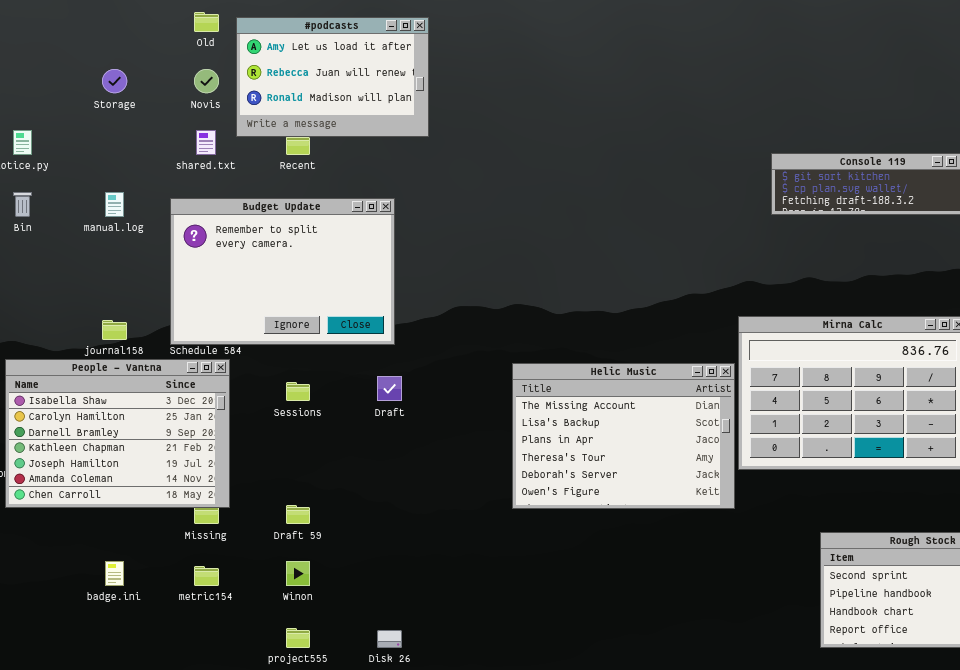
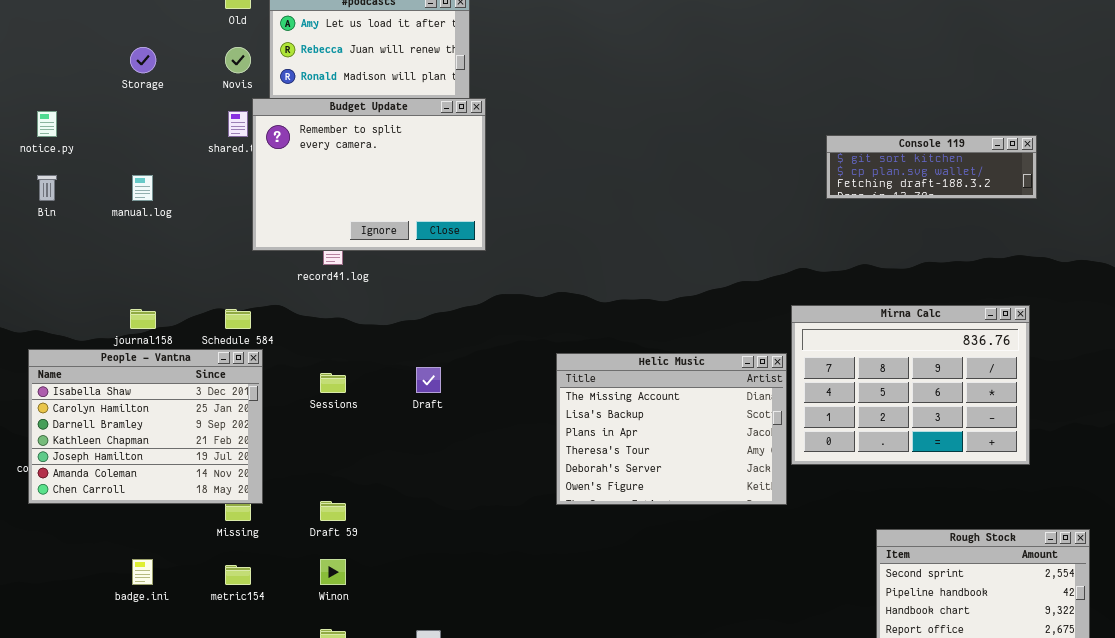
Budget Update: [170,198,395,345] -> [252,98,486,251], moved

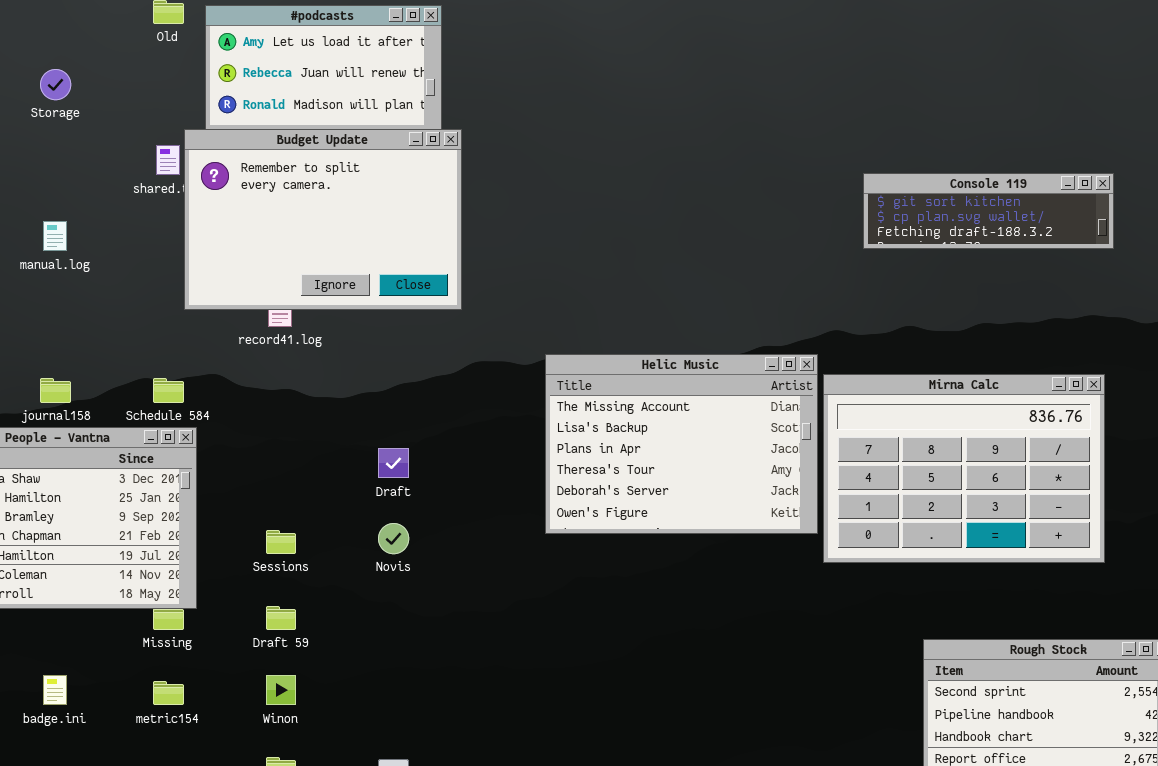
Novis: [225,47,251,73] -> [378,523,409,554], moved
Helic Music: [556,353,787,505] -> [545,354,818,534], moved
Sessions: [320,373,346,393] -> [266,530,296,554], moved

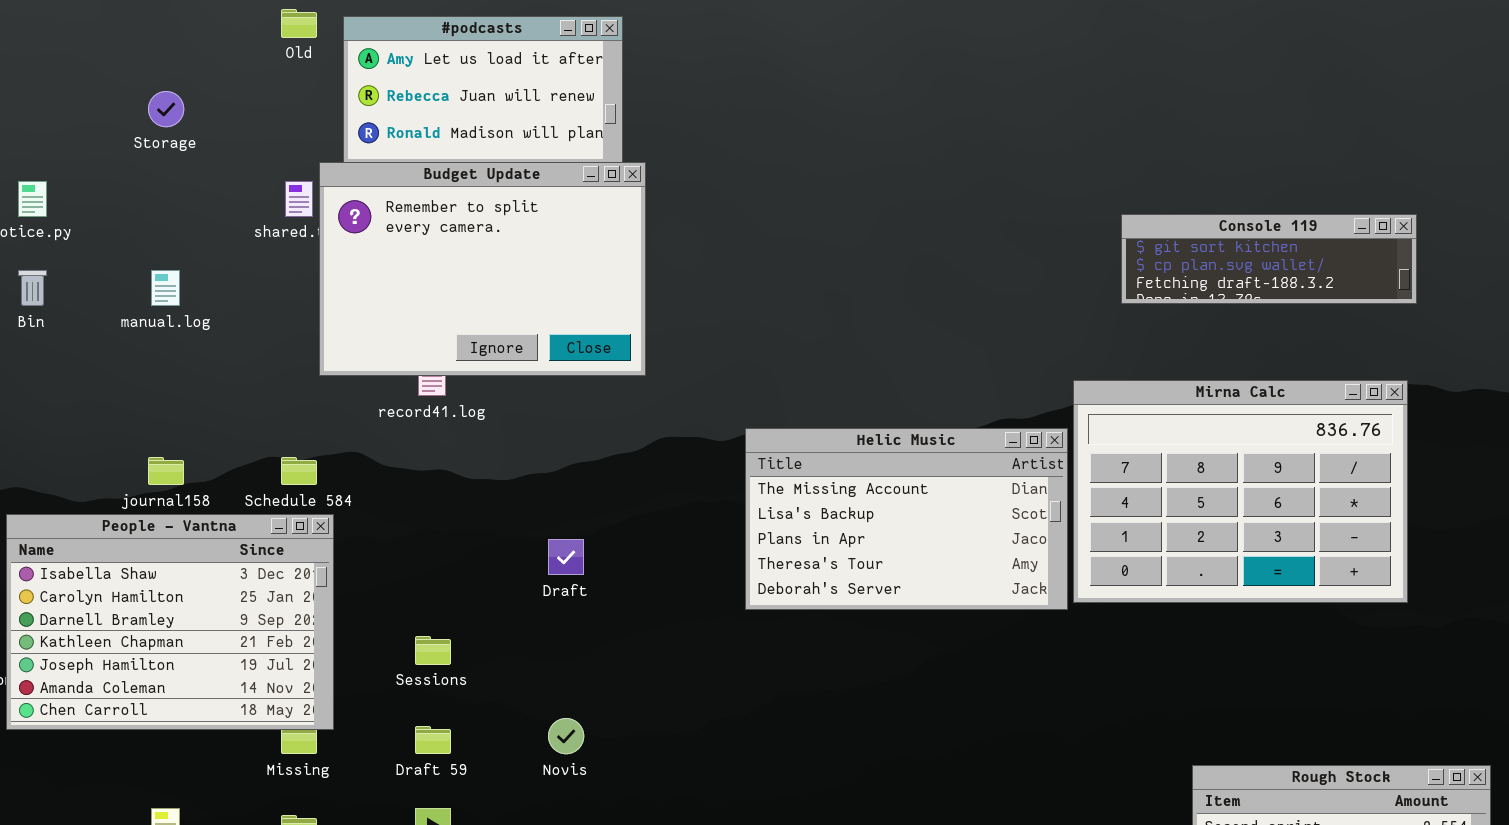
Helic Music: [545,354,818,534] -> [745,428,1068,610], resized
Mirna Calc: [823,374,1105,563] -> [1073,380,1408,603], moved
Novis: [378,523,409,554] -> [548,718,584,754], moved

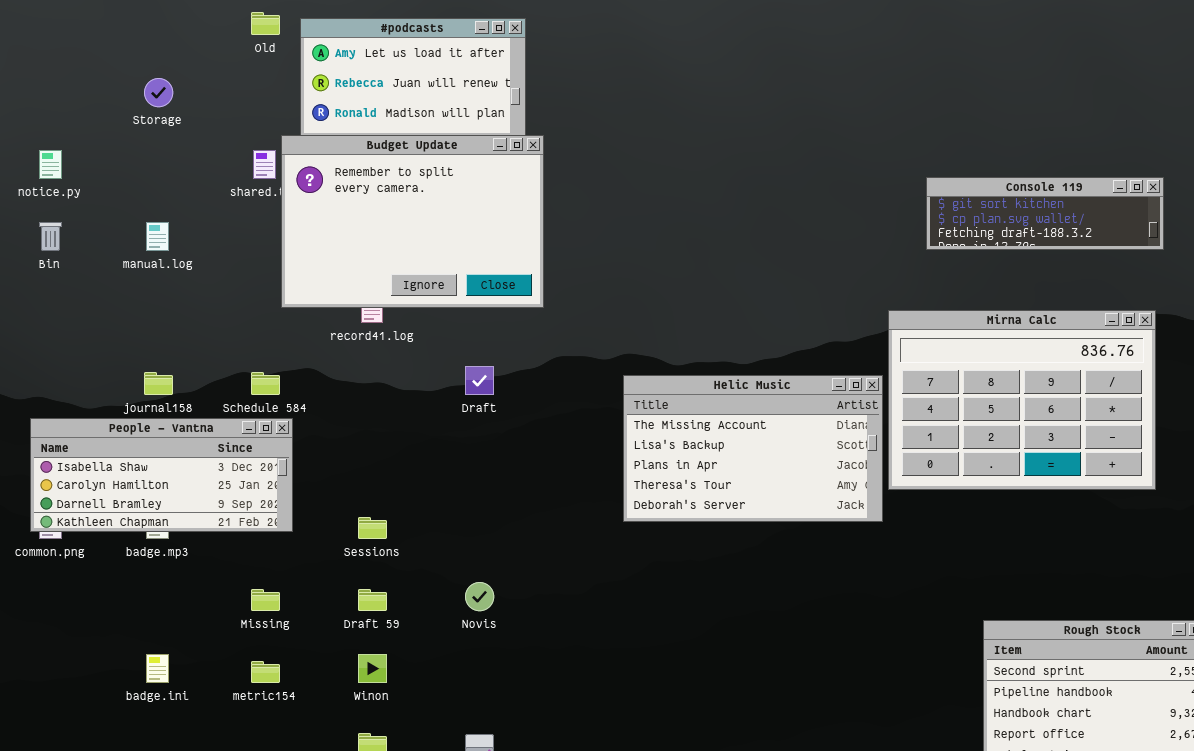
Helic Music: [745,428,1068,610] -> [623,375,883,522], moved
People - Vantna: [6,514,334,730] -> [30,418,293,532], resized
Draft: [548,539,584,575] -> [465,366,494,395], moved

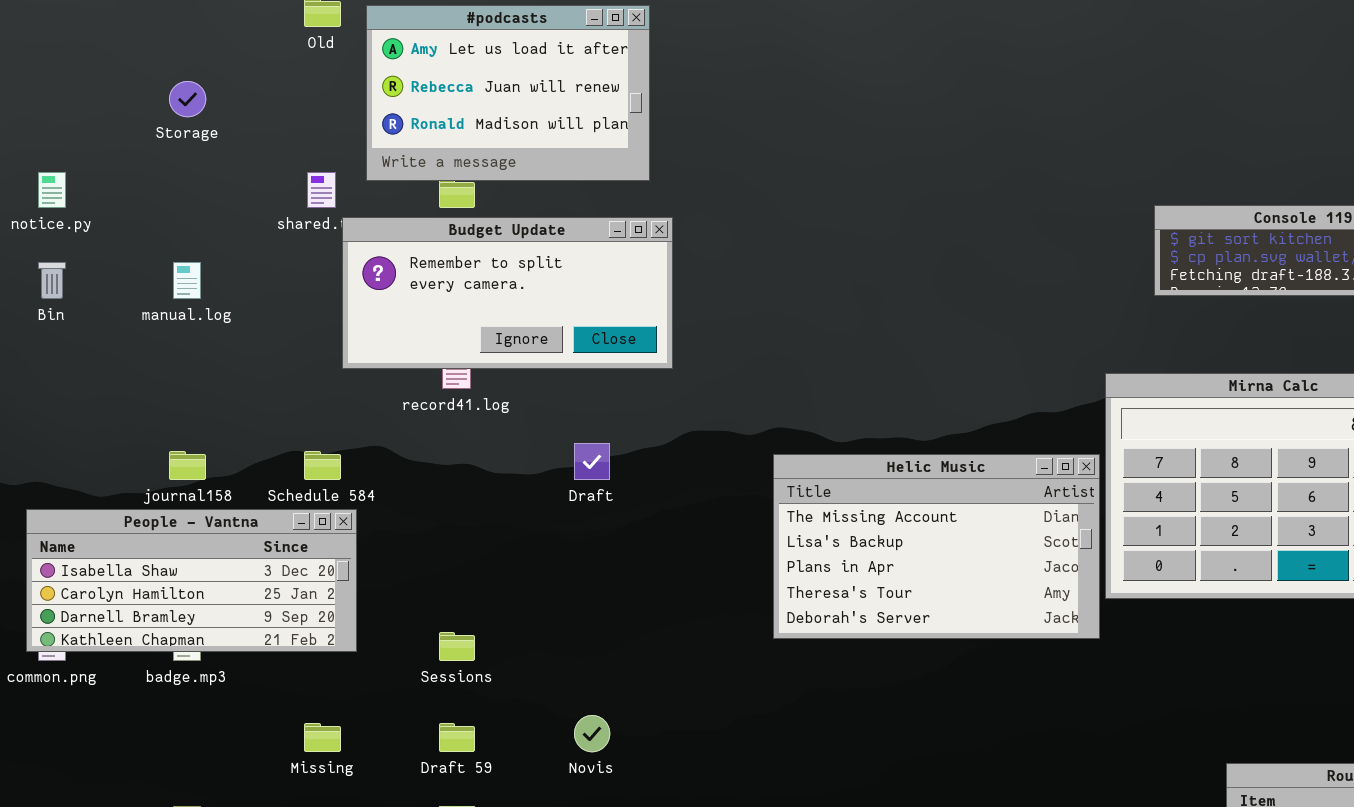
Budget Update: [281,135,544,308] -> [342,217,673,369], resized

